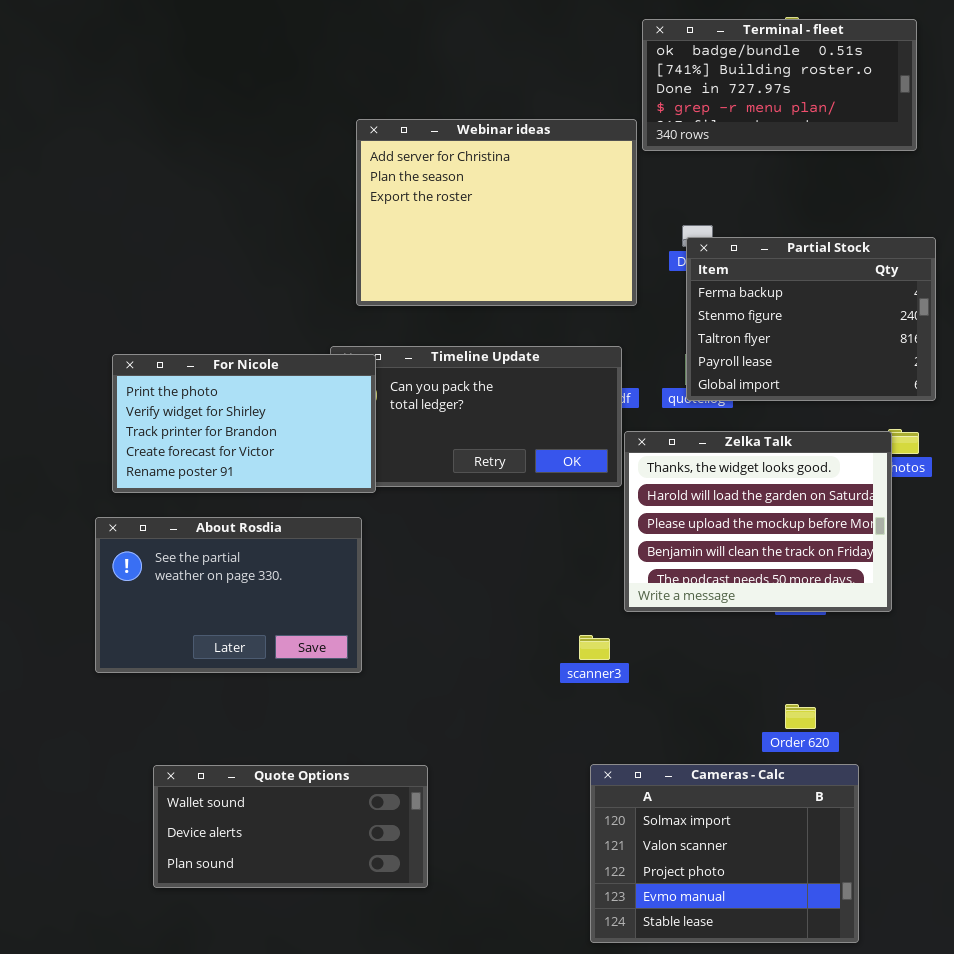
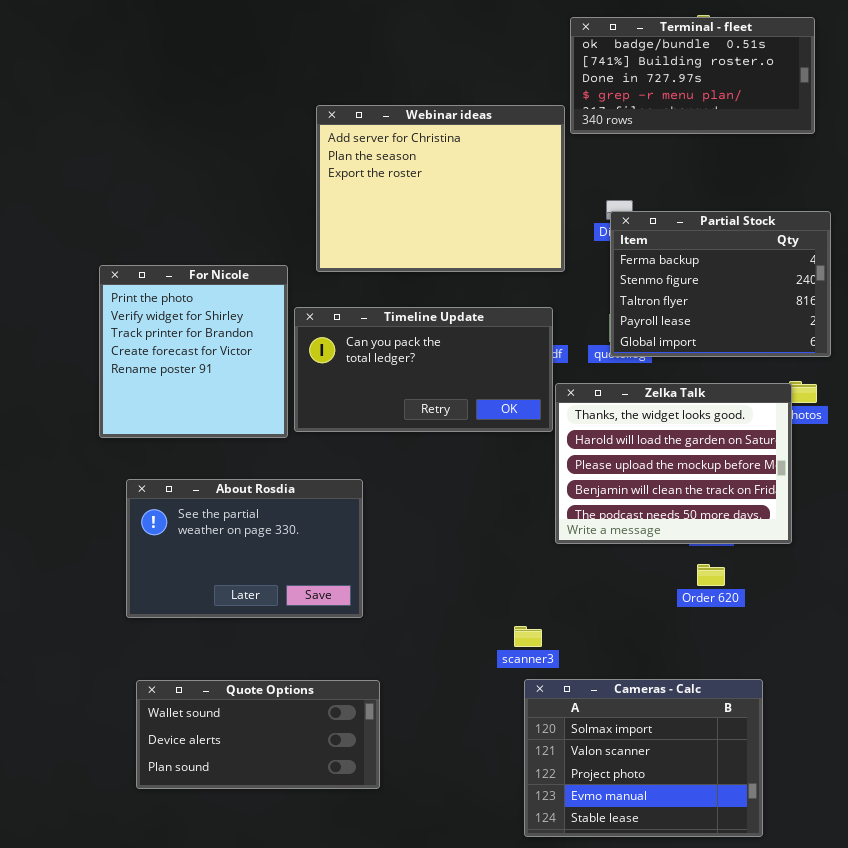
For Nicole: [112,354,376,493] -> [99,265,288,438], resized
About Rosdia: [95,517,362,673] -> [126,479,363,618], moved
scanner3: [579,635,610,660] -> [514,626,542,647], moved
Order 620: [785,704,816,729] -> [697,564,725,586], moved

